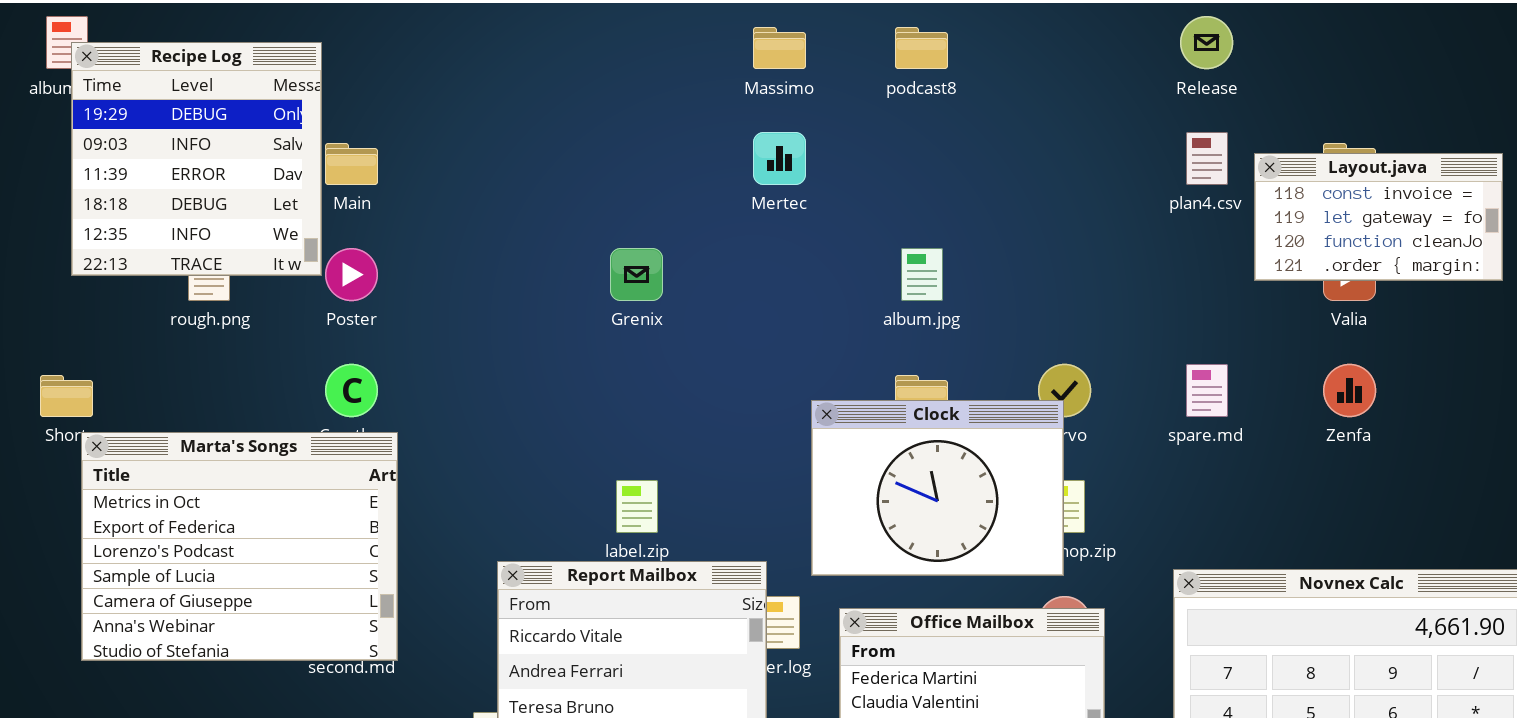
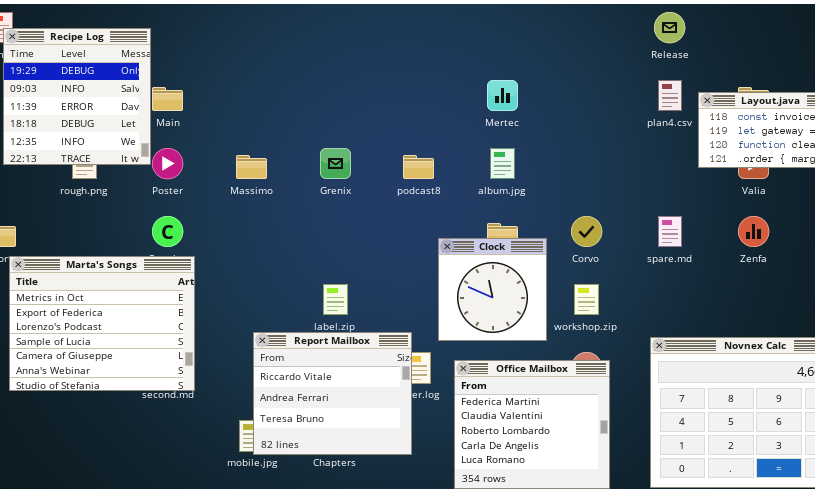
Massimo: [753,27,806,69] -> [236,155,267,179], moved
podcast8: [895,27,948,69] -> [403,155,434,179], moved
Mertec: [753,132,806,185] -> [487,80,518,111], moved
Clock: [811,400,1064,576] -> [438,238,547,341], resized

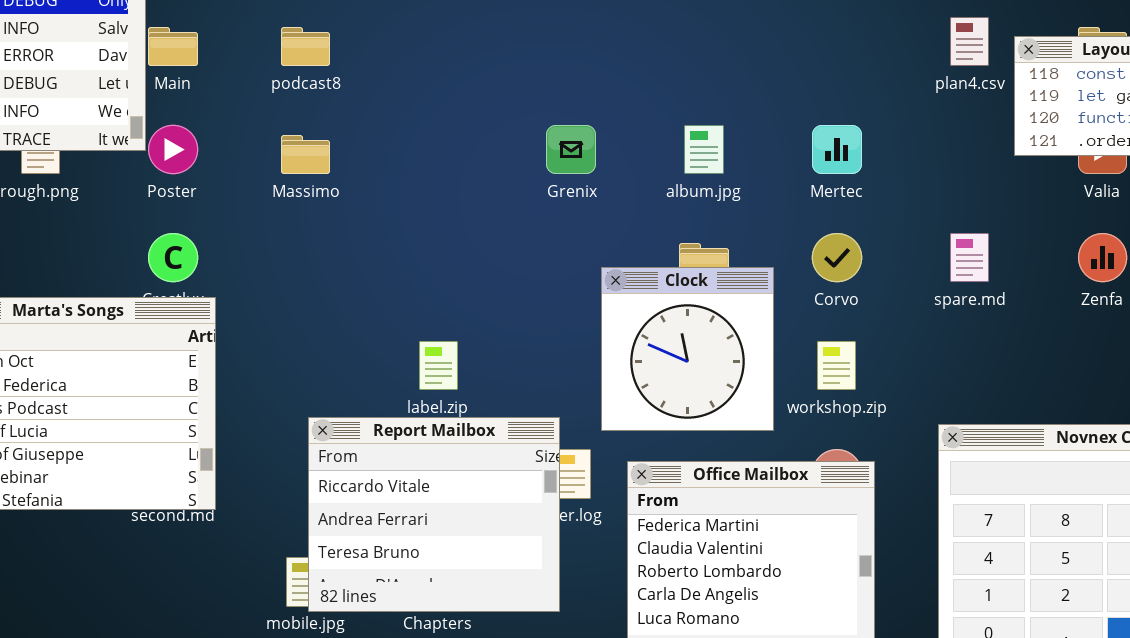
Mertec: [487,80,518,111] -> [812,125,862,174], moved
Grenix: [320,148,351,179] -> [546,125,596,174], moved
podcast8: [403,155,434,179] -> [281,27,330,66], moved

